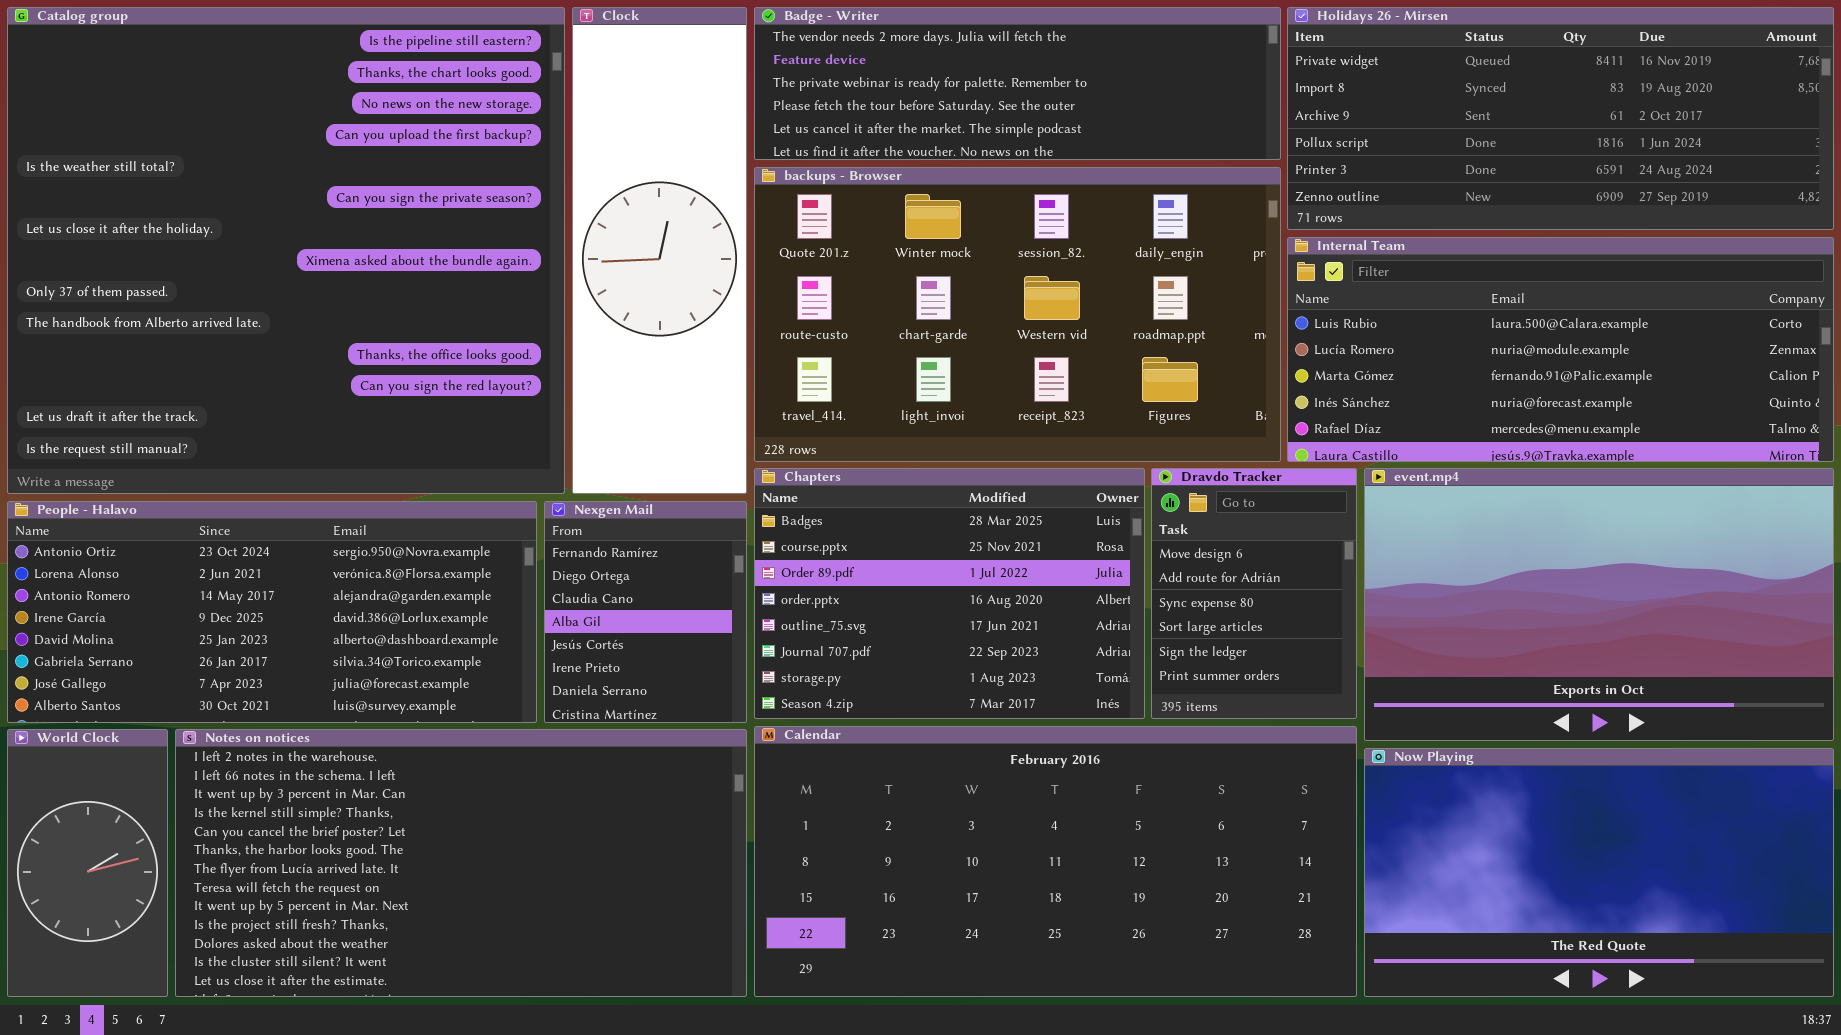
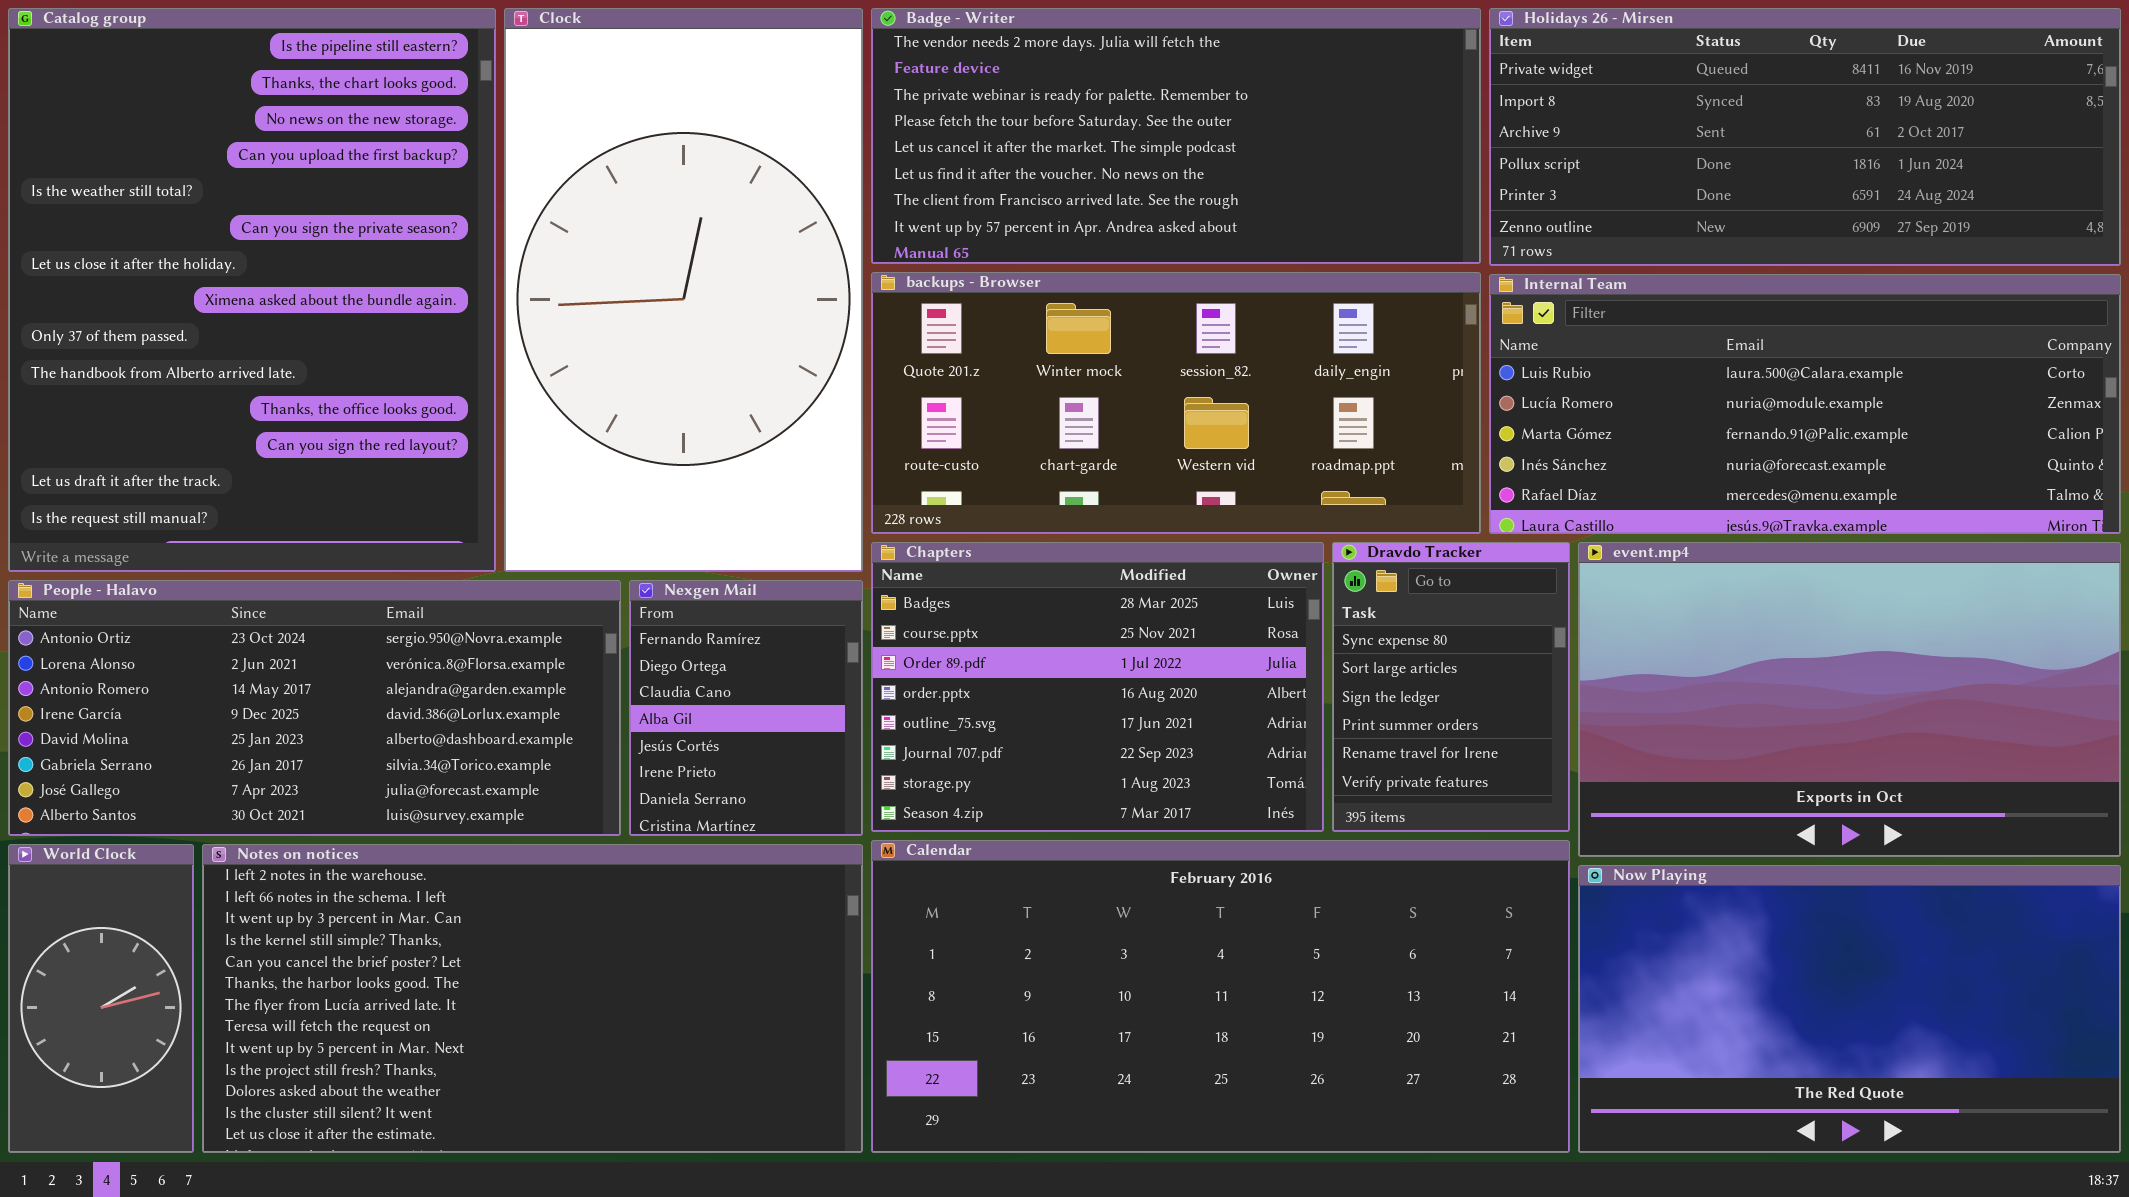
Catalog group: [7,7,565,494] -> [8,8,496,572], resized
Clock: [572,7,747,494] -> [504,8,863,572], resized
Badge - Writer: [754,7,1281,160] -> [871,8,1481,264], resized
backups - Browser: [754,167,1281,462] -> [871,272,1481,534], resized
Dravdo Tracker: [1151,468,1357,719] -> [1332,542,1570,832], scrolled down 2 rows

